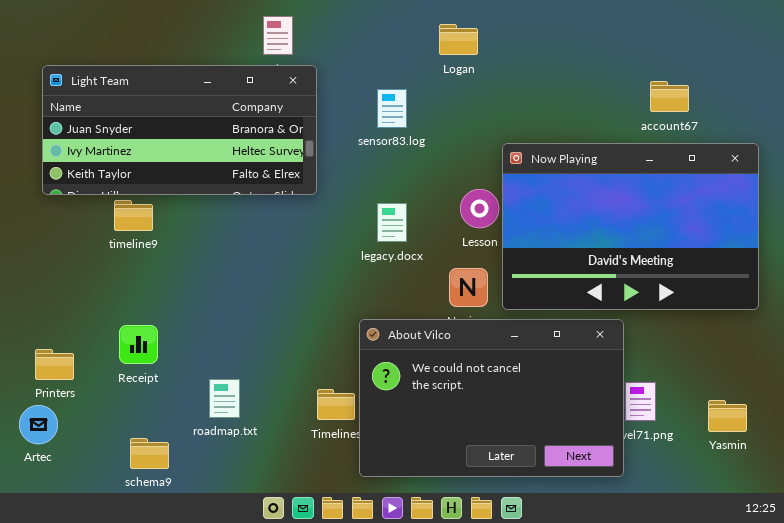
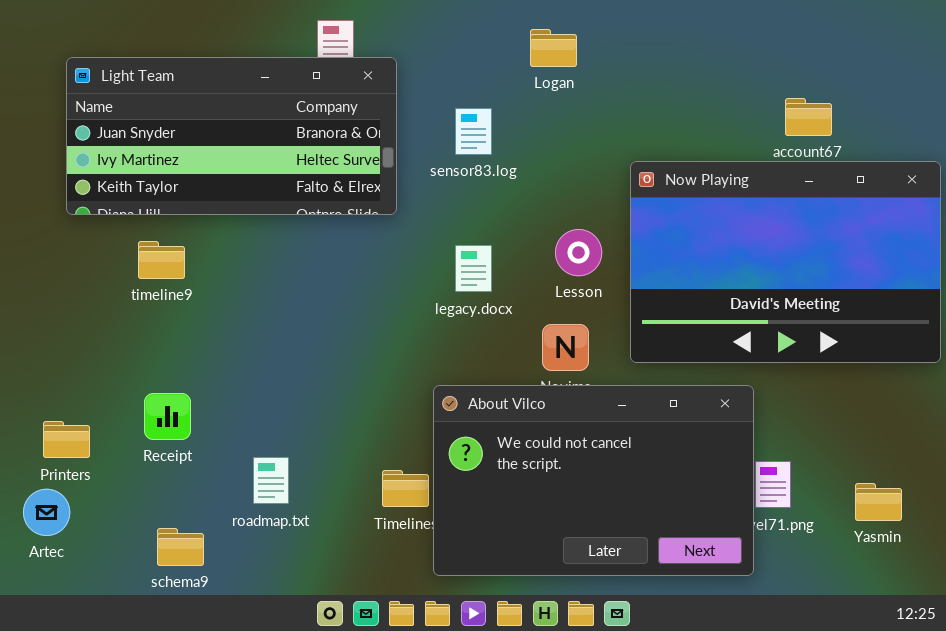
Light Team: [42,65,317,195] -> [66,57,397,215], moved
Now Playing: [502,143,759,310] -> [630,161,941,363], moved

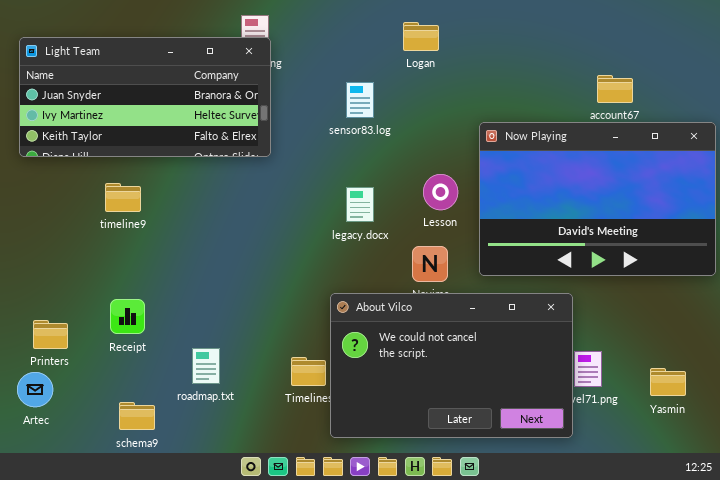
Light Team: [66,57,397,215] -> [19,37,271,157], moved

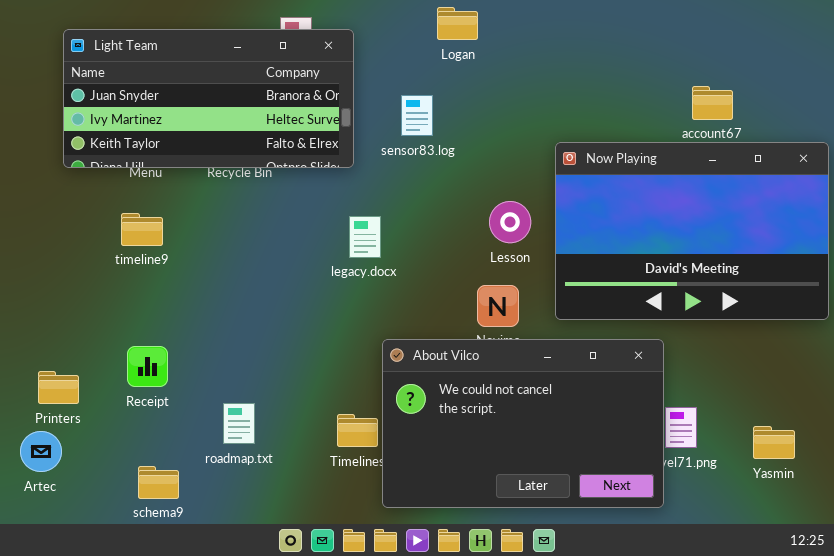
Logan: [403,22,439,51] -> [437,7,478,40], moved
Light Team: [19,37,271,157] -> [63,29,354,168], moved
legacy.docx: [346,187,374,222] -> [349,216,381,258], moved

